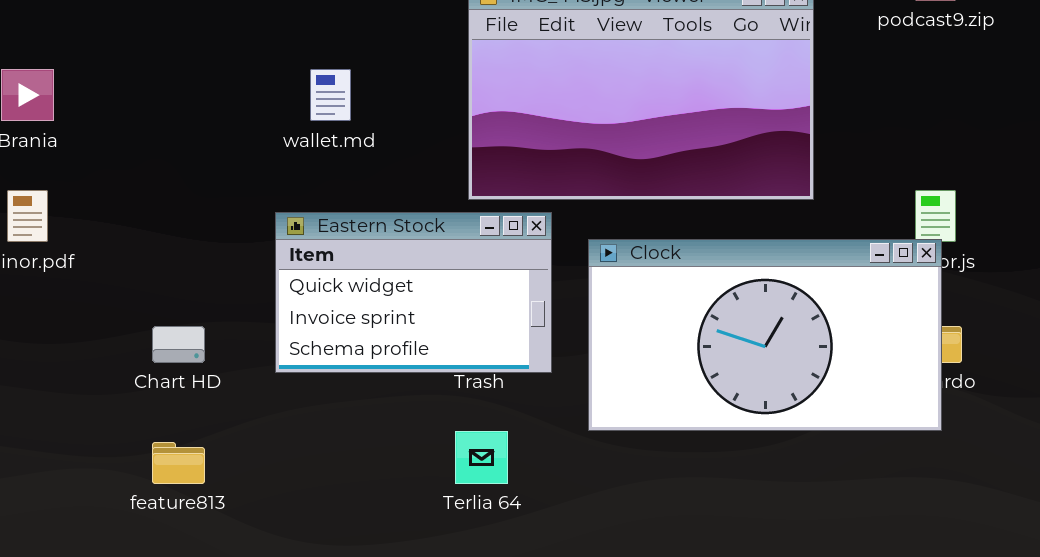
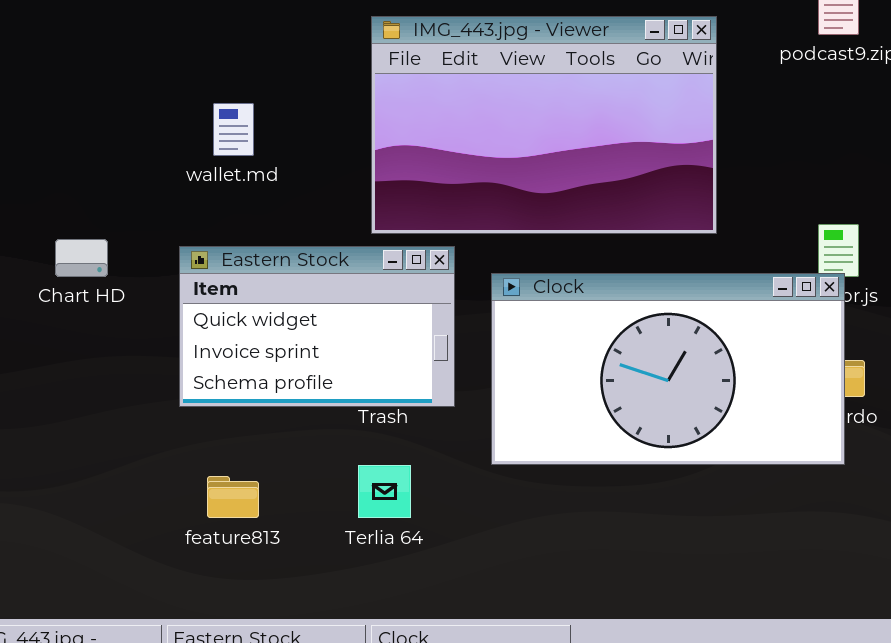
Chart HD: [152,326,205,363] -> [55,239,108,277], moved
feature813: [152,442,205,484] -> [207,476,259,518], moved

